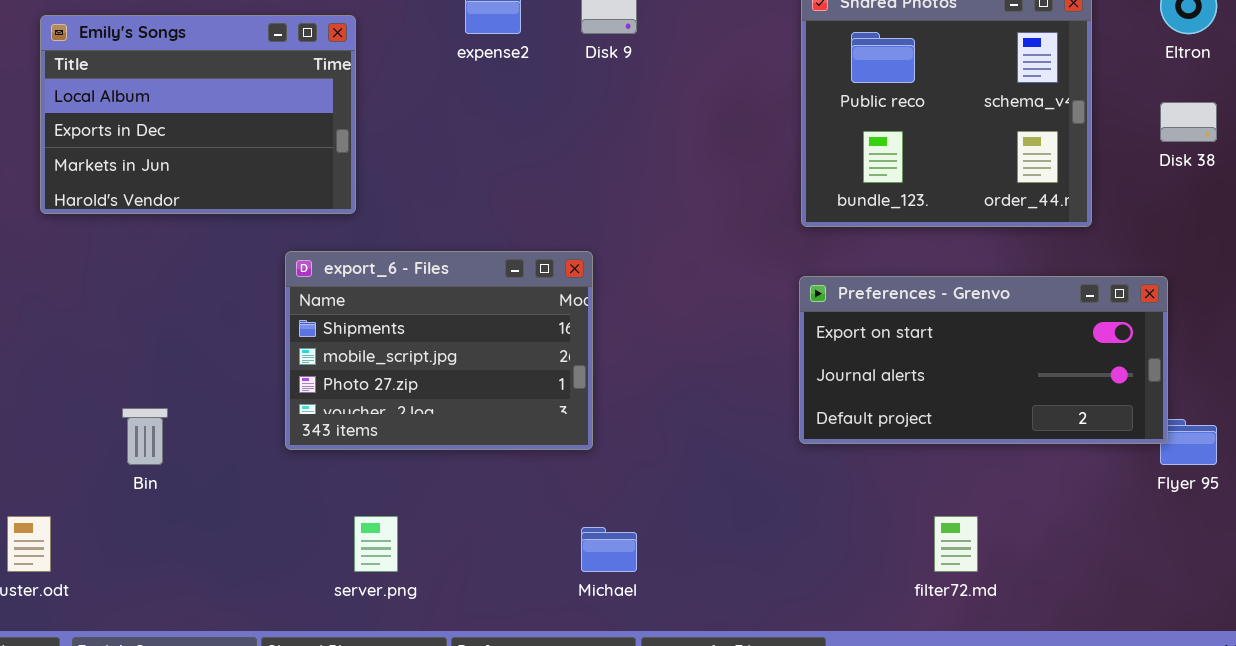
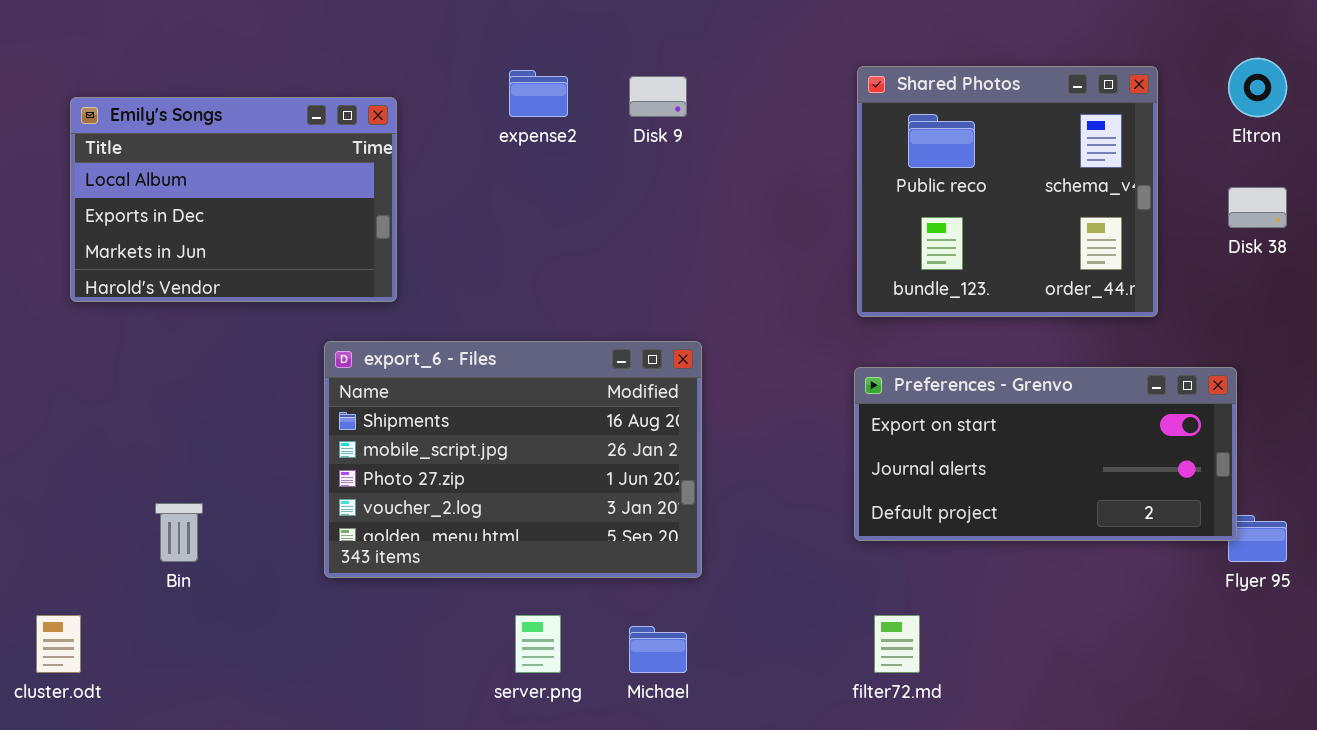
export_6 - Files: [285,251,593,450] -> [324,341,702,578], resized
server.png: [354,516,398,572] -> [515,615,561,673], moved
filter72.md: [934,516,978,572] -> [874,615,920,673], moved

